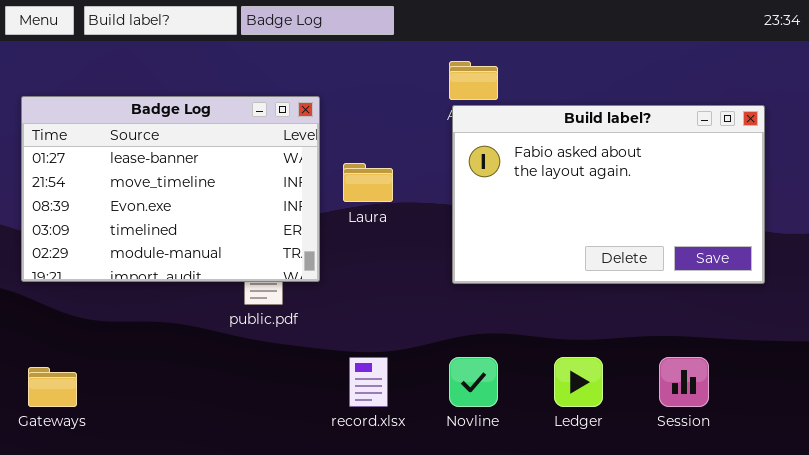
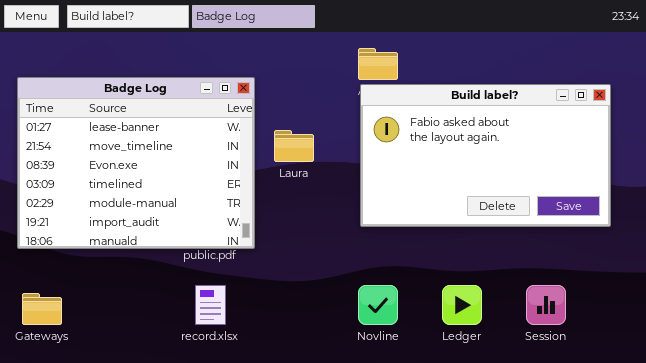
Badge Log: [21,96,320,282] -> [17,77,255,249], resized
record.xlsx: [349,357,388,407] -> [195,285,226,325], moved

